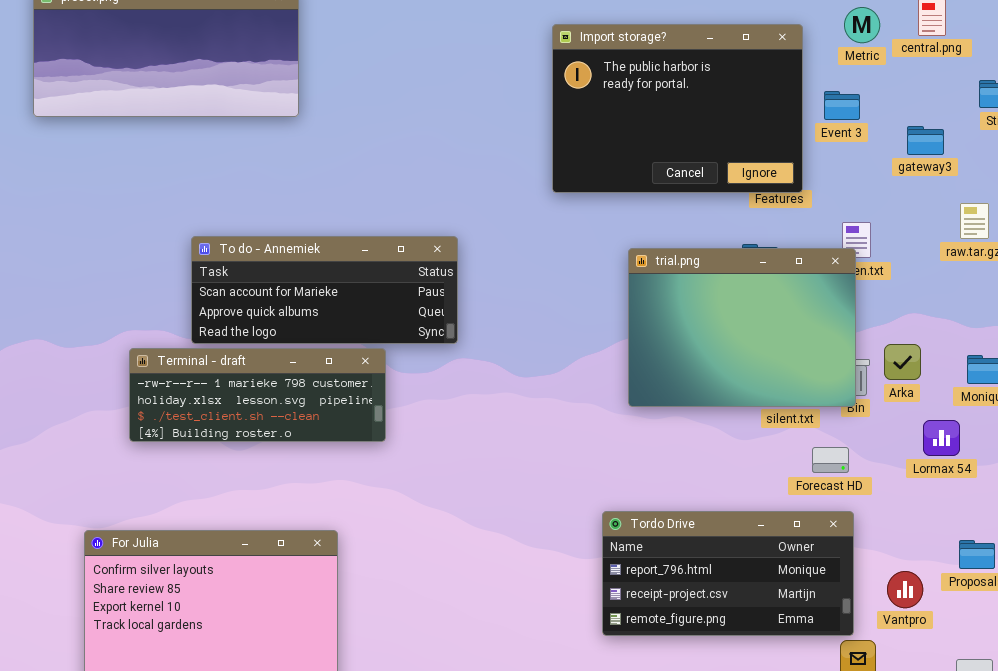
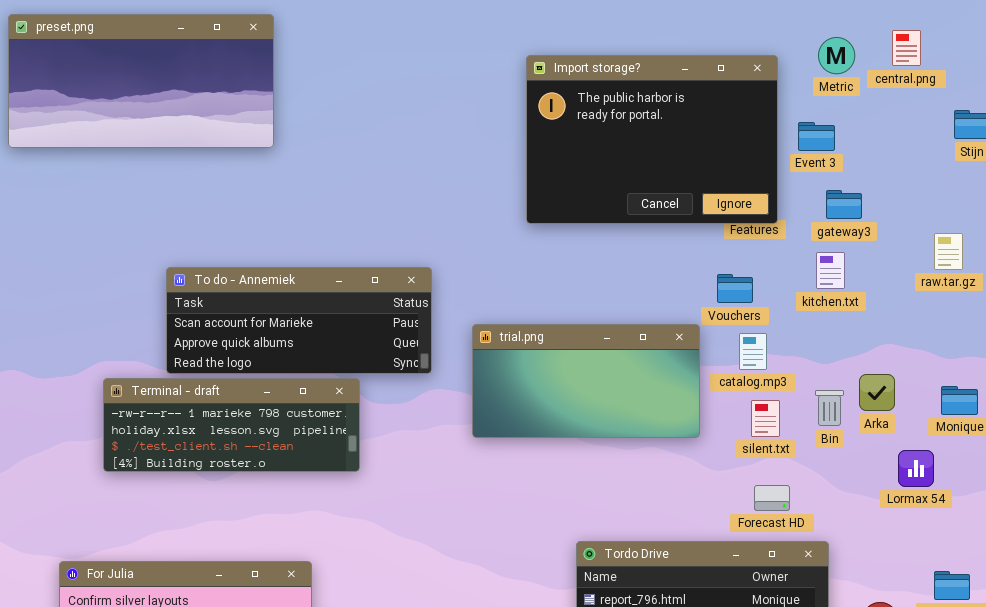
gateway3: [907,126,944,155] -> [826,190,862,219], moved
trial.png: [628,248,856,407] -> [472,324,700,438], moved, resized
Forecast HD: [812,447,849,473] -> [754,485,790,511], moved

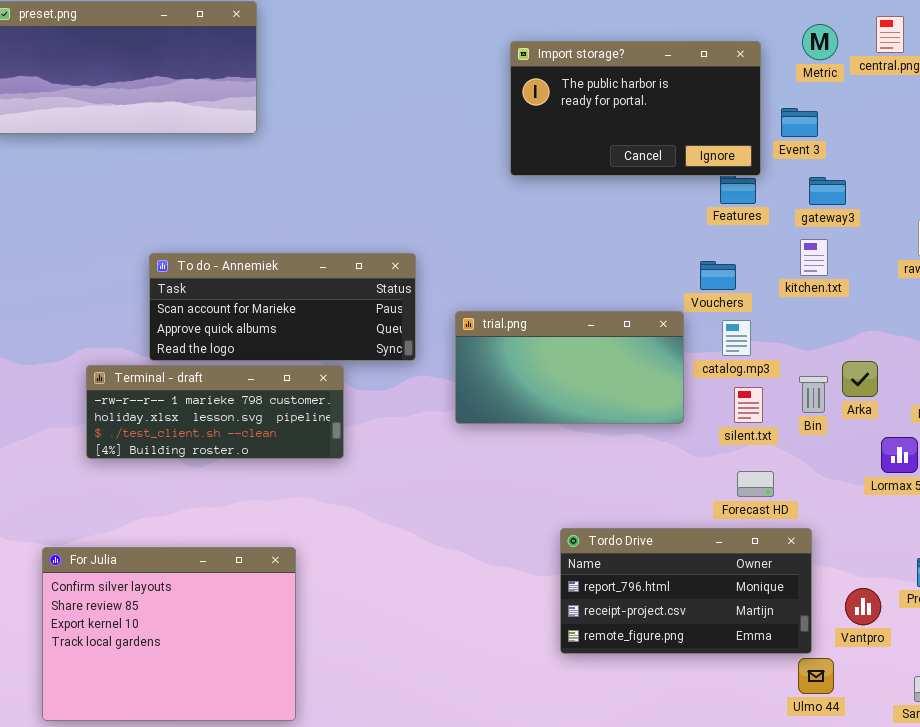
Import storage?: [526,55,778,224] -> [510,41,761,176], resized

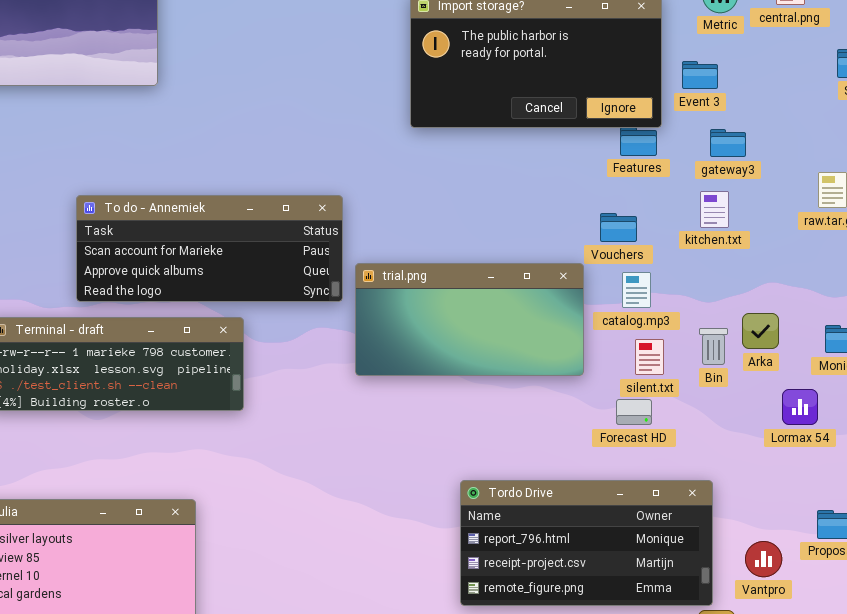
To do - Annemiek: [149,253,416,361] -> [76,195,343,302], moved
Forecast HD: [737,471,774,497] -> [616,399,652,425], moved

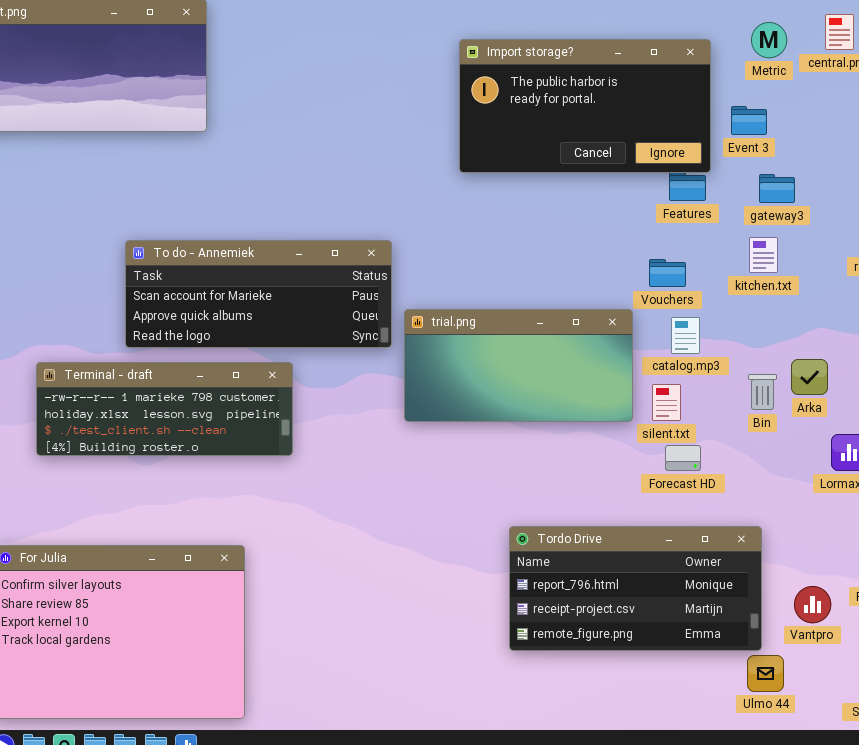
silent.txt: [635,339,664,375] -> [652,384,681,421], moved

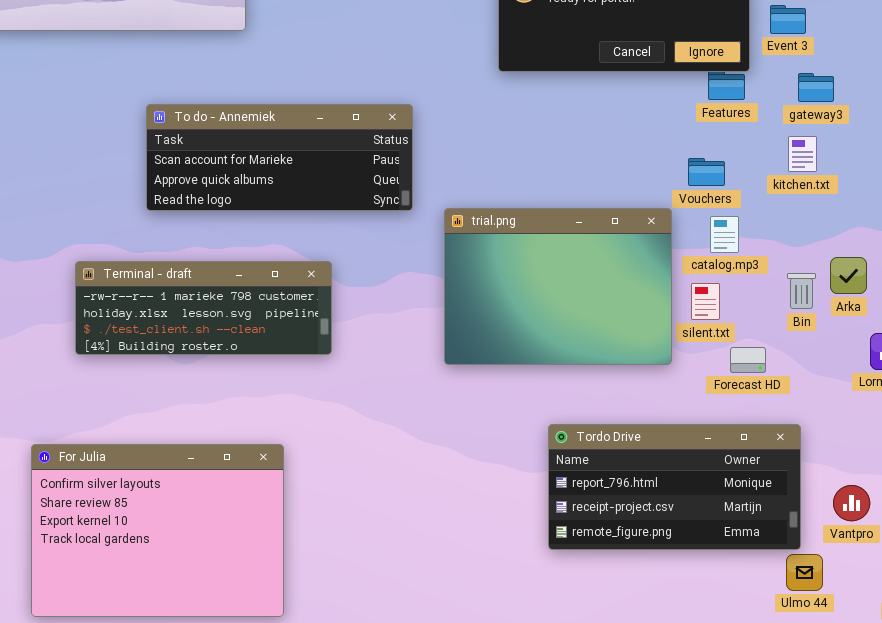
To do - Annemiek: [125,240,392,348] -> [146,104,413,211], moved
trial.png: [404,309,633,422] -> [444,208,672,365], resized
Forecast HD: [665,445,701,471] -> [730,347,766,373], moved

